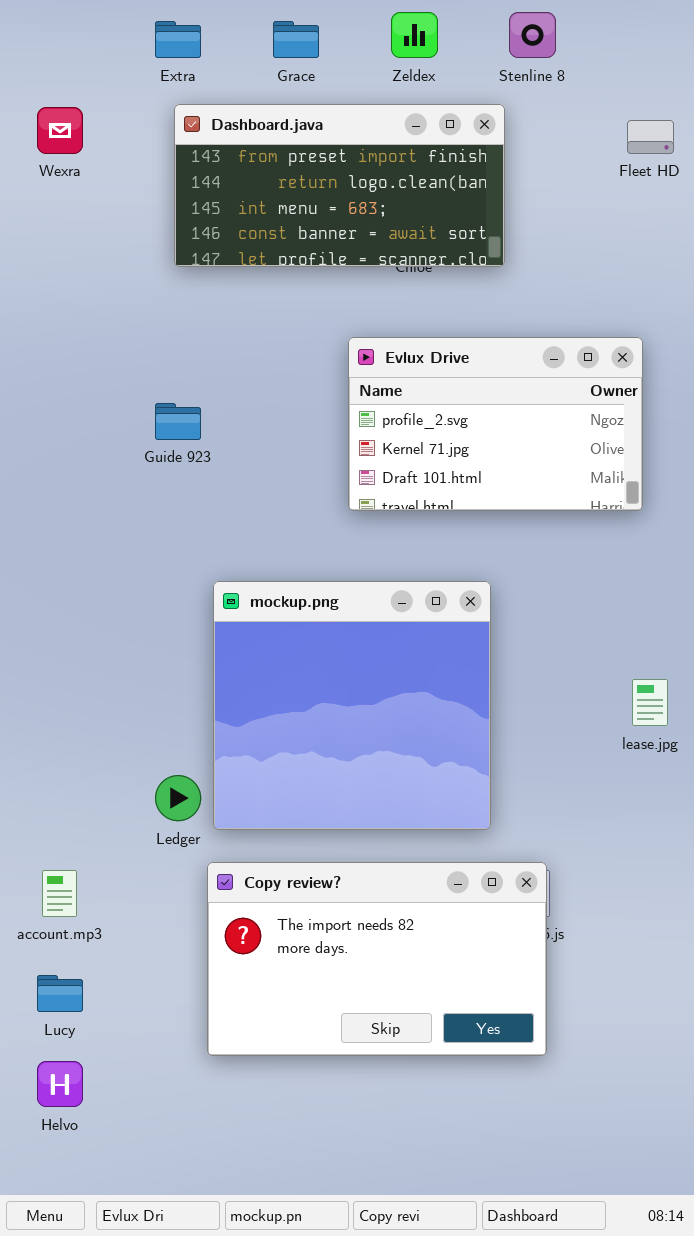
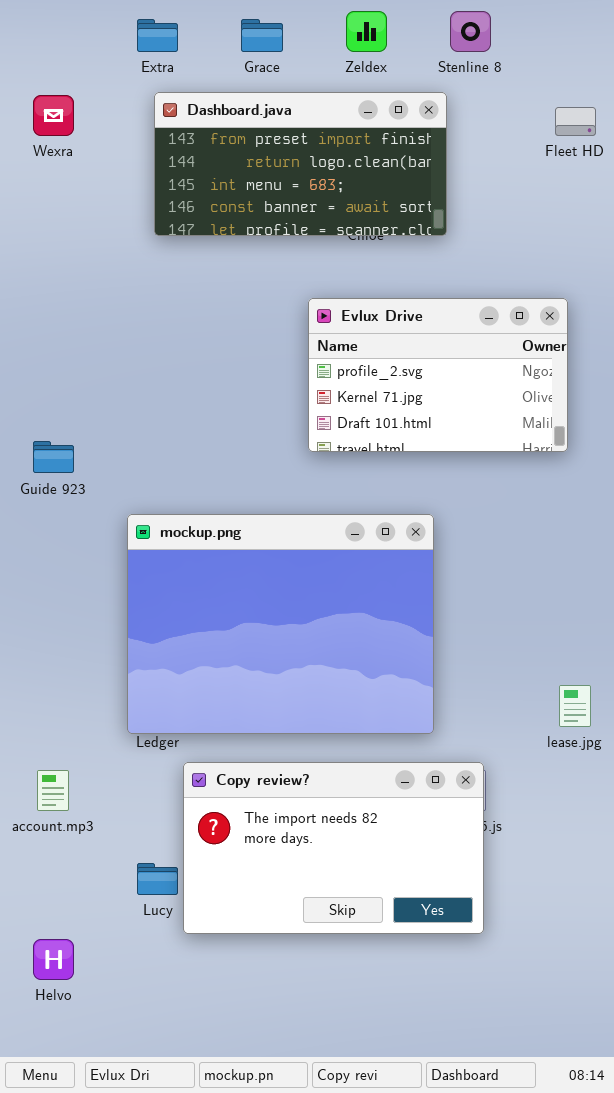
Guide 923: [155,403,201,440] -> [33,441,74,473], moved
mockup.png: [213,581,491,830] -> [127,514,434,734], resized
lease.jpg: [632,679,668,726] -> [559,685,591,727], moved
Lucy: [37,975,83,1012] -> [137,863,178,895], moved

